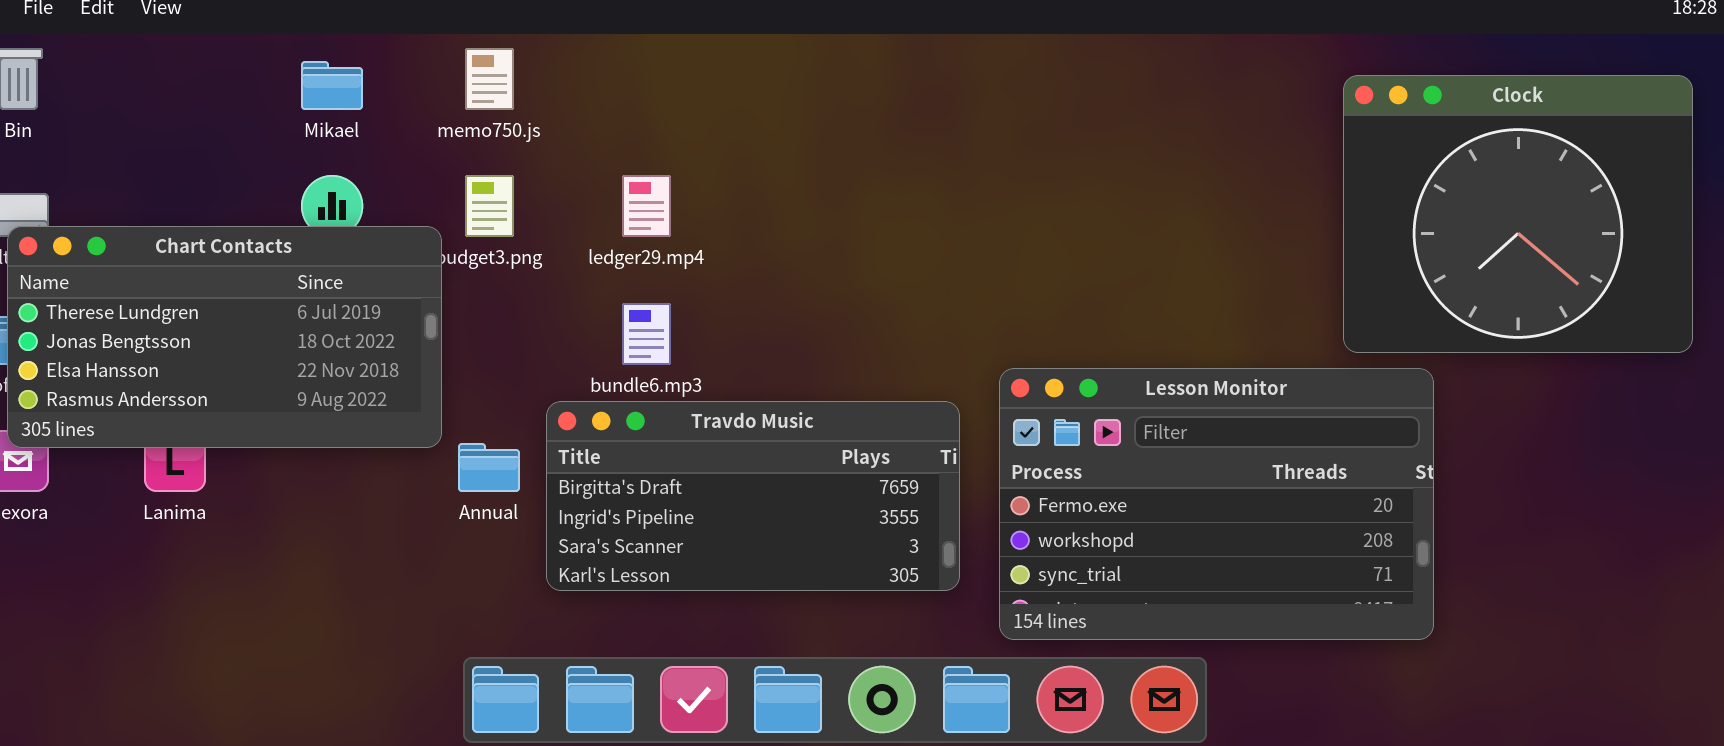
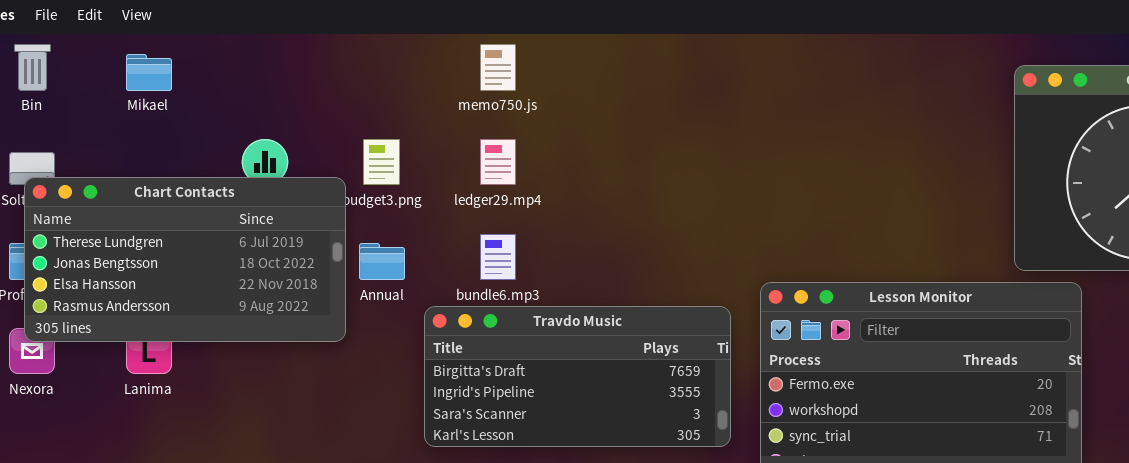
memo750.js: [465,48,514,110] -> [480,44,516,91], moved
Mikael: [301,61,363,110] -> [126,54,172,91], moved
Annual: [458,443,520,492] -> [359,243,405,280], moved

